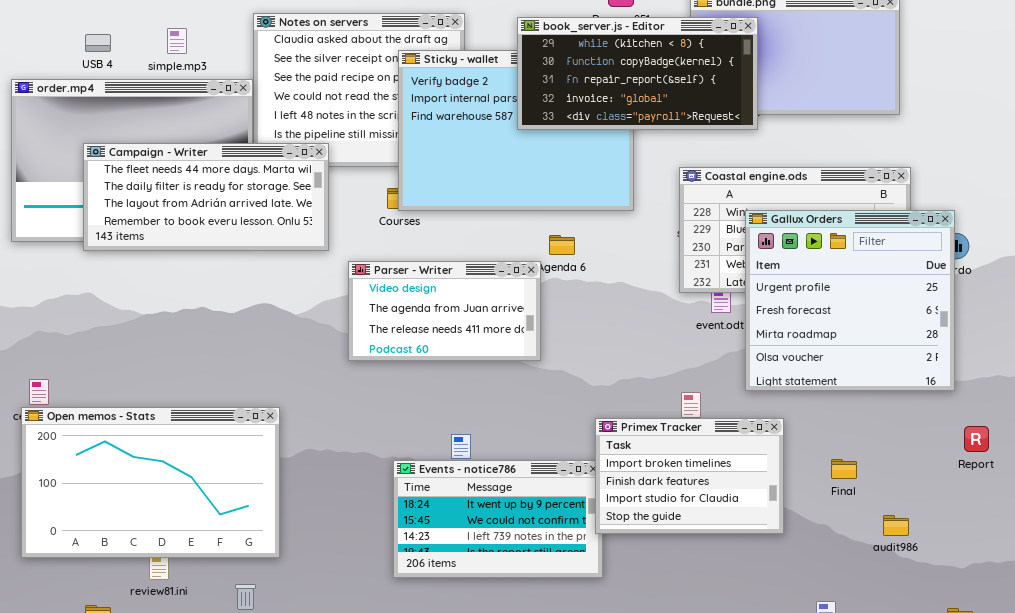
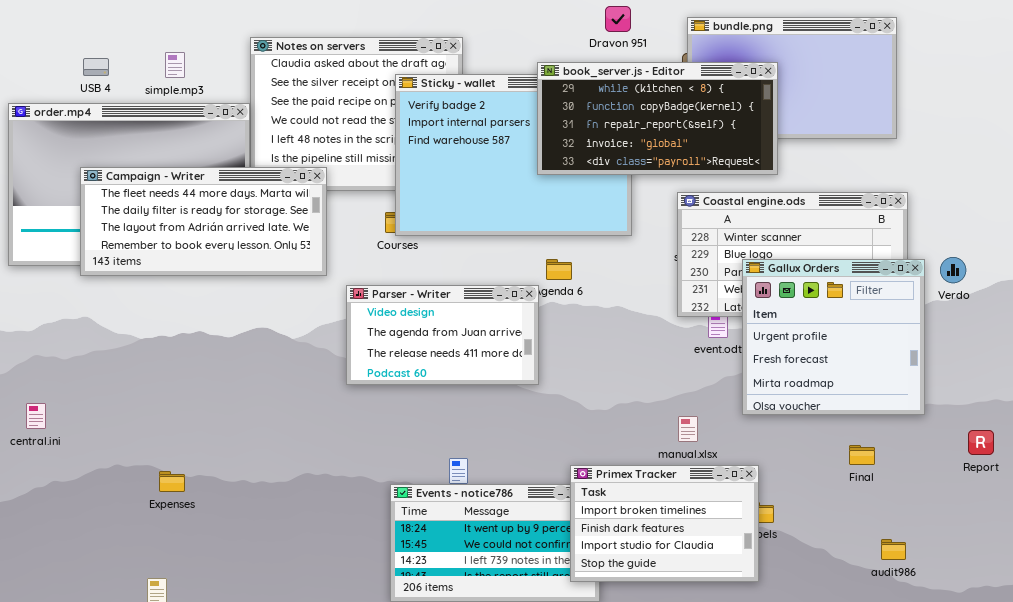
book_server.js - Editor: [517,17,758,130] -> [537,62,778,175], moved
Gallux Orders: [745,210,955,391] -> [742,259,925,415], resized
Open memos - Stats: [21,407,280,558] -> none, closed
Primex Tracker: [595,418,784,534] -> [570,465,759,582], moved
Report: [964,426,989,452] -> [968,430,994,455], moved
Final: [831,459,857,479] -> [849,445,875,465], moved

